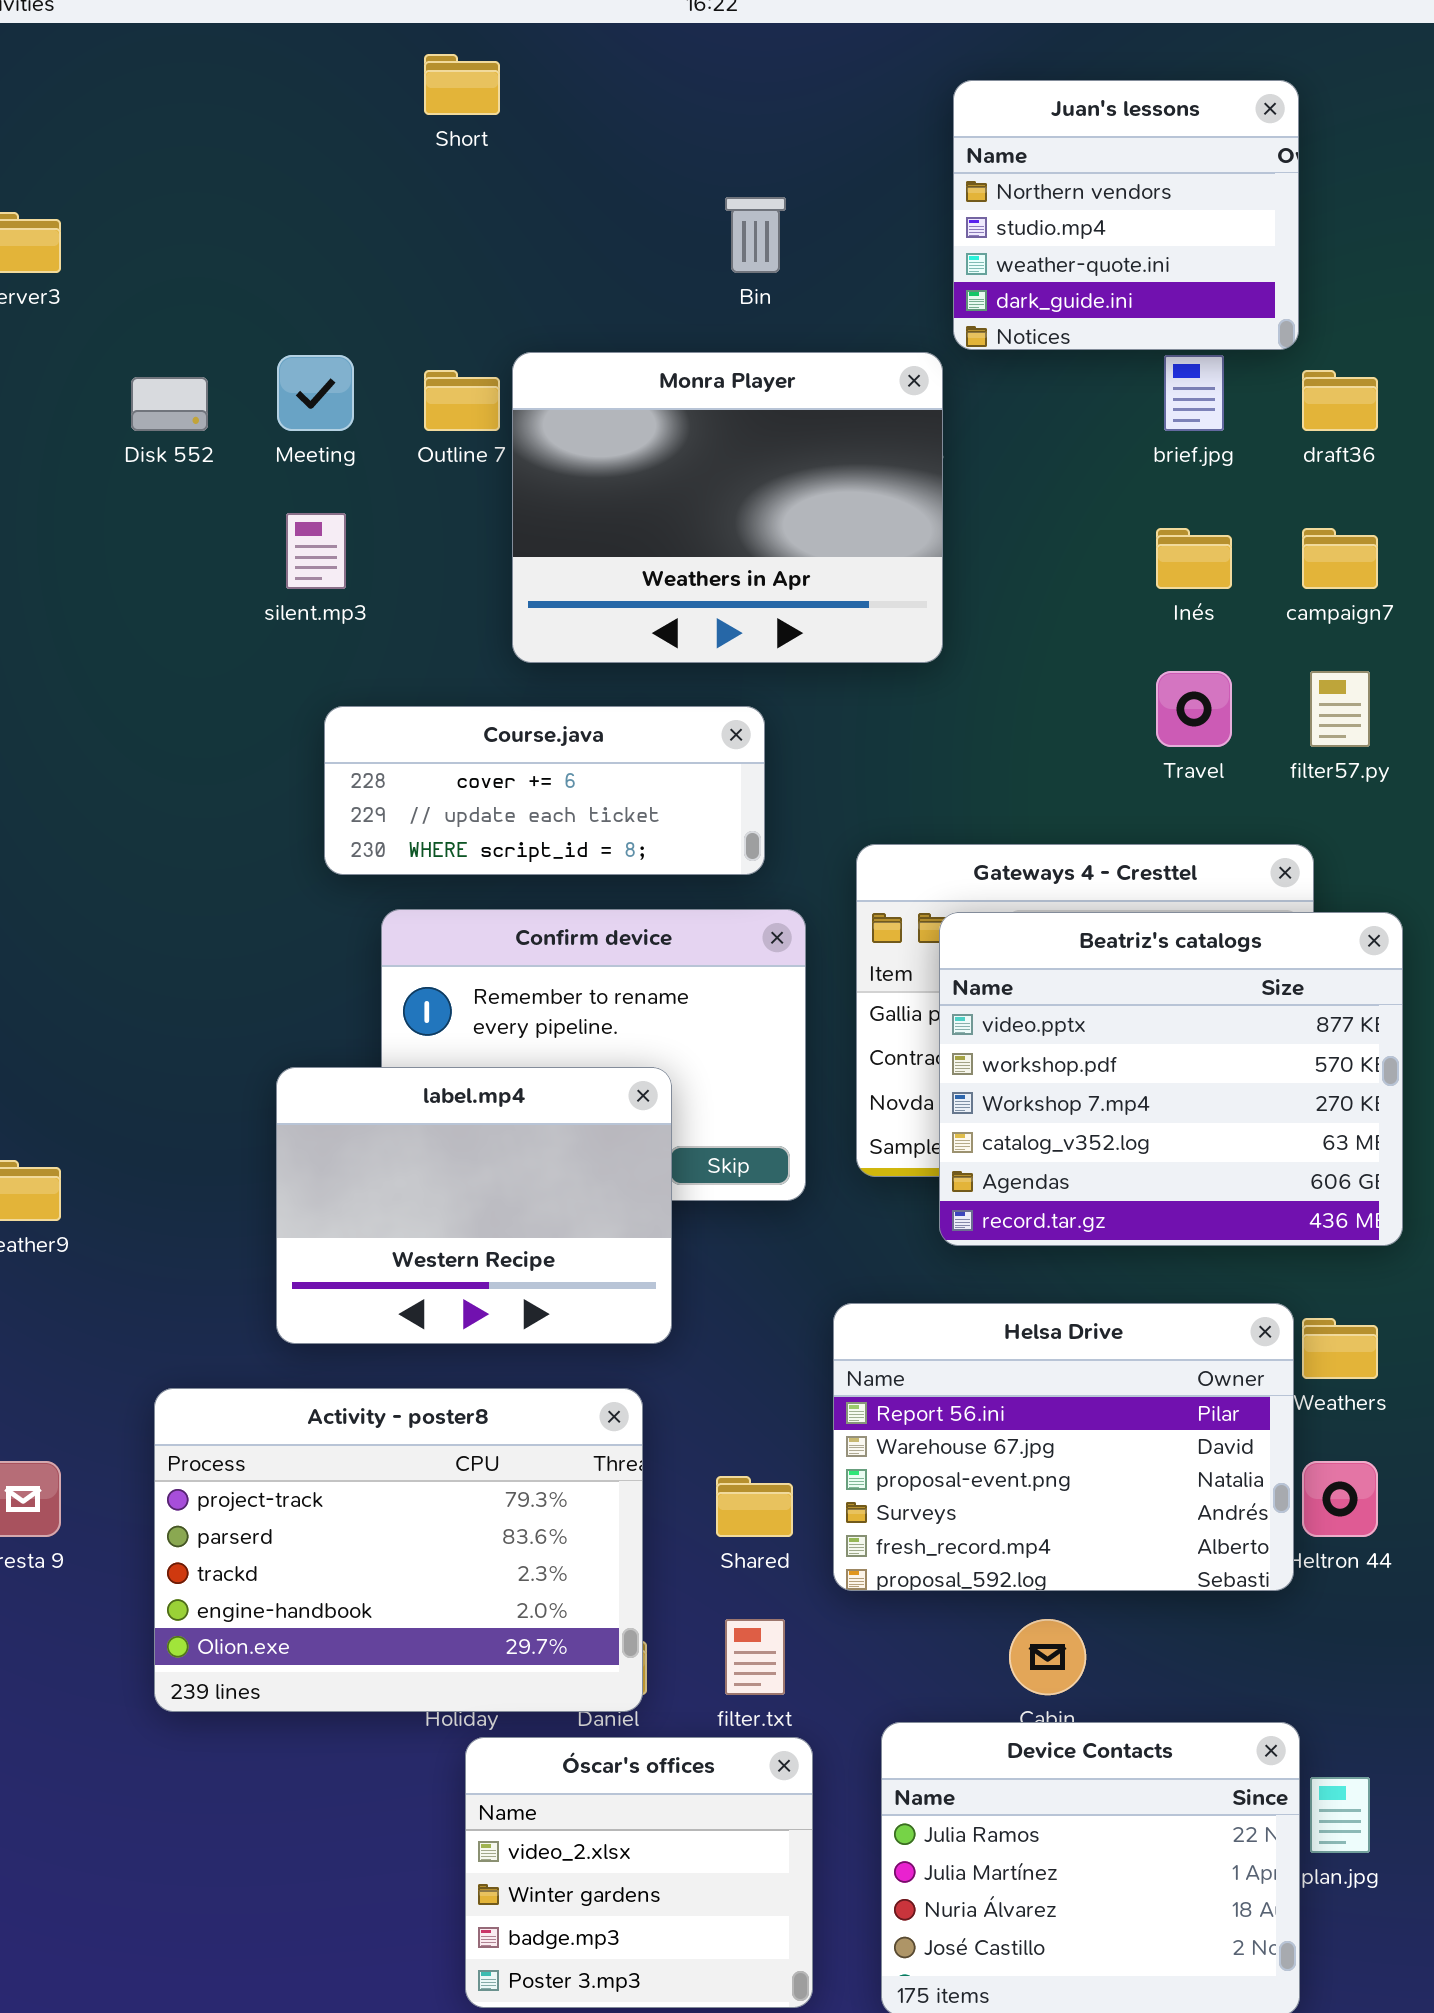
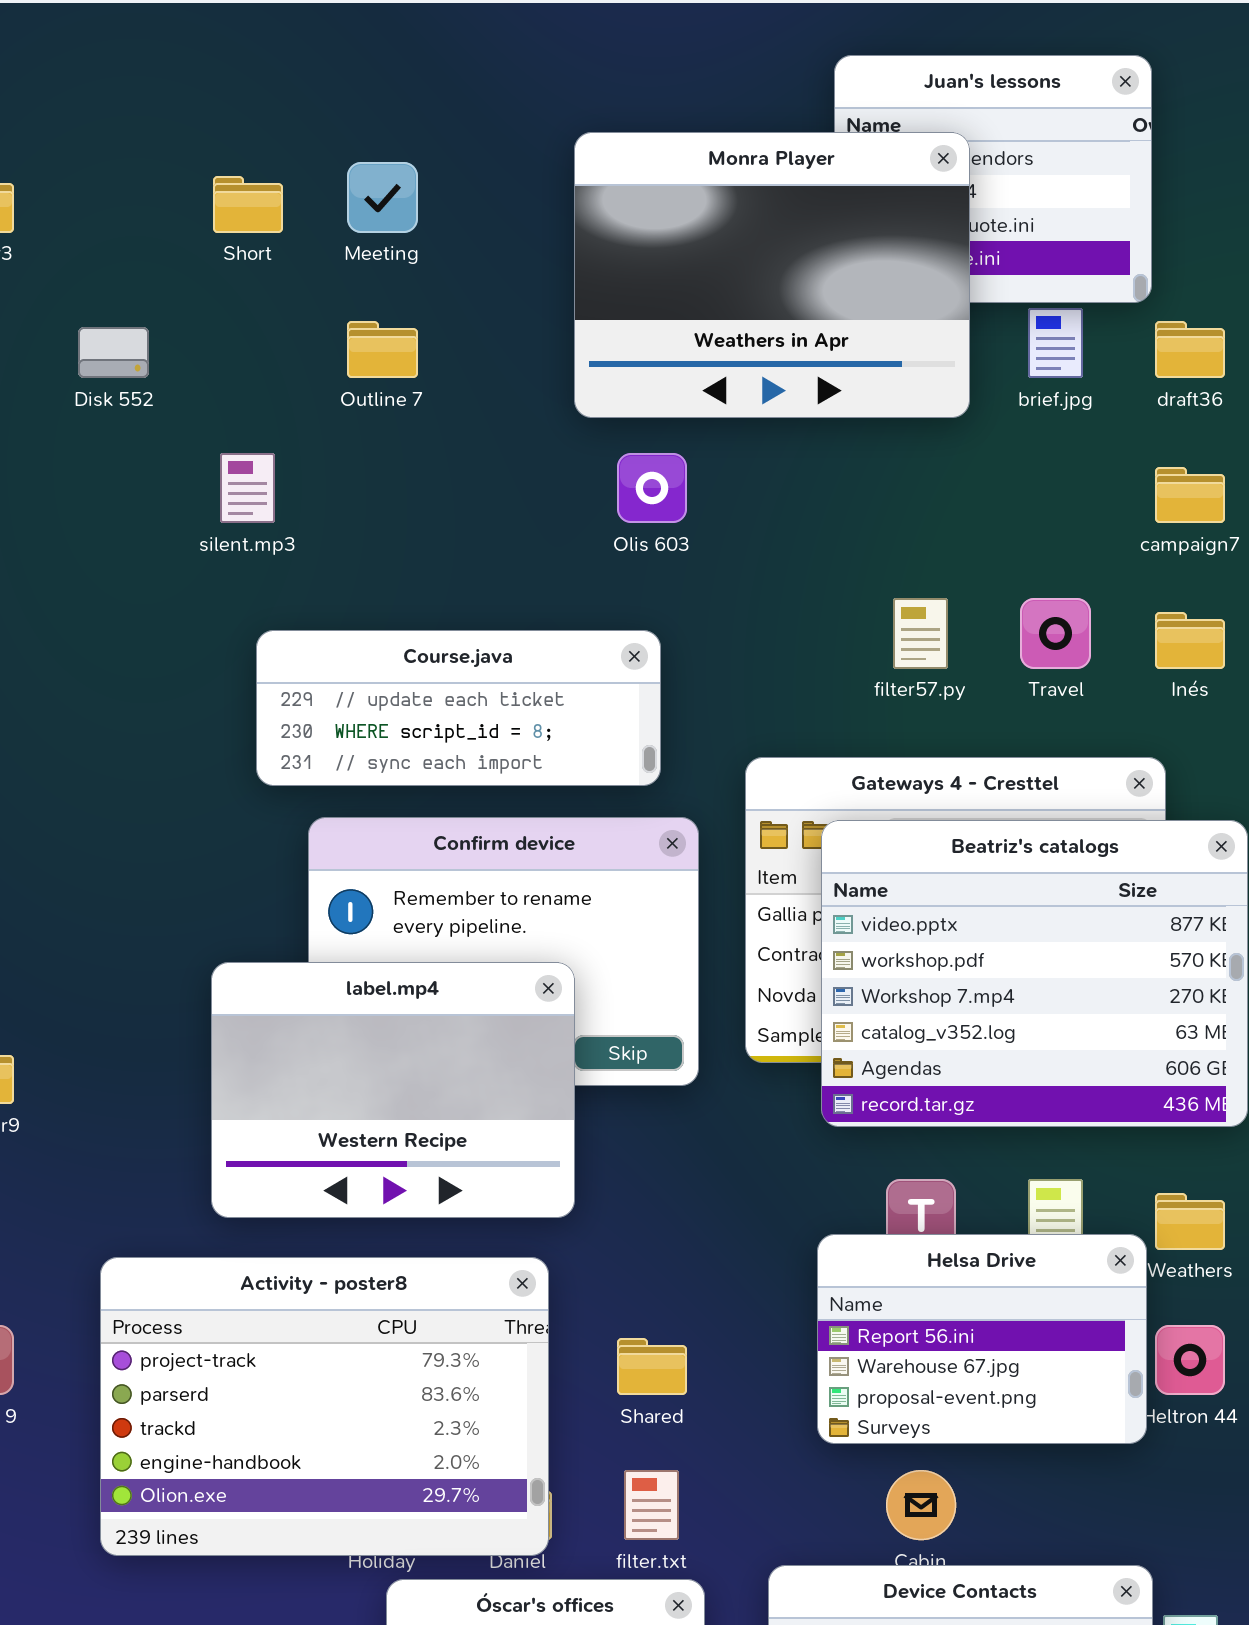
Short: [424,54,500,115] -> [213,176,283,233], moved
Monra Player: [512,352,943,663] -> [574,132,970,418], moved
Meeting: [277,355,354,431] -> [347,162,418,233], moved
Inés: [1156,528,1232,589] -> [1155,612,1225,669], moved
filter57.py: [1310,671,1370,747] -> [893,598,948,669], moved
Course.java: [324,706,765,875] -> [256,630,661,786], scrolled down 1 row
Helsa Drive: [833,1303,1294,1591] -> [817,1234,1147,1444], resized

